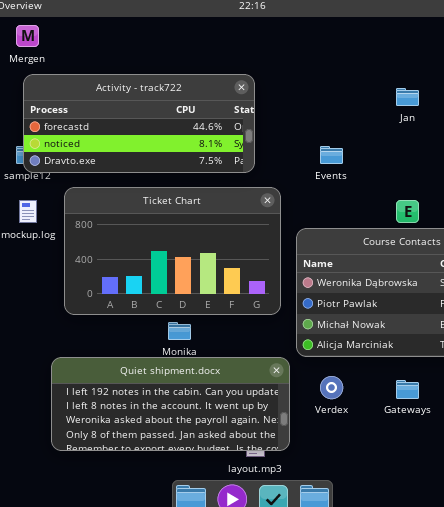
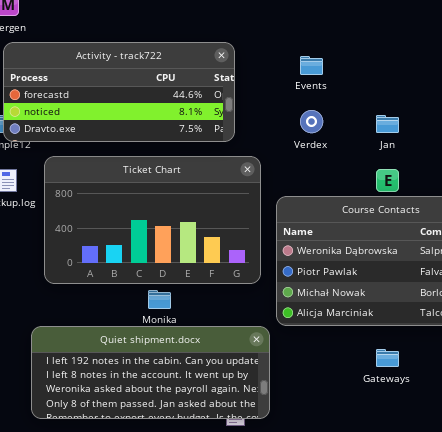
Jan: [396,88,419,106] -> [376,115,399,133], moved
Events: [320,146,343,164] -> [300,56,323,75], moved
Verdex: [320,376,343,399] -> [300,110,323,133], moved

